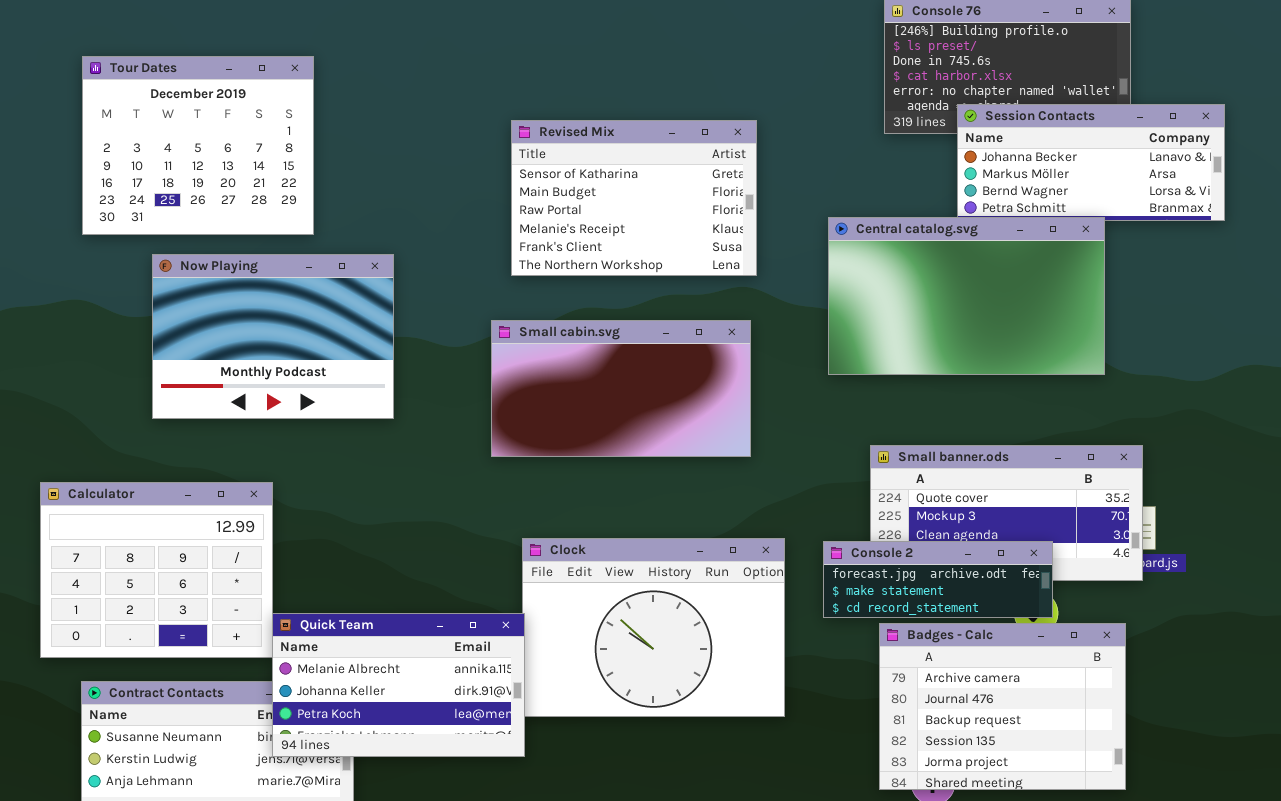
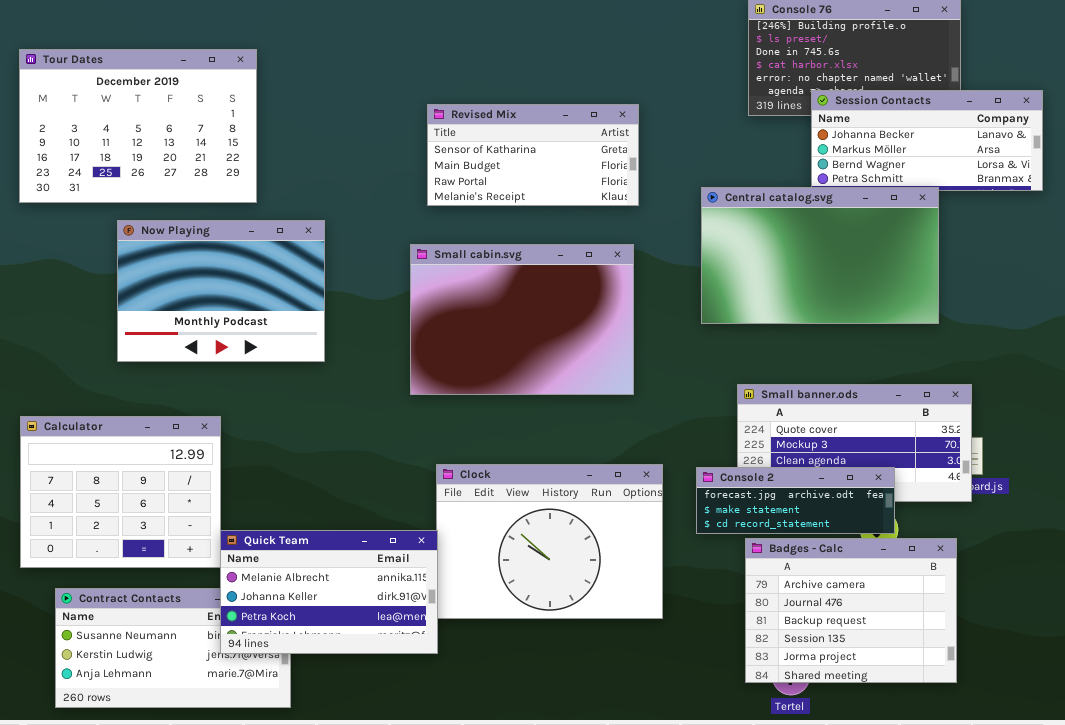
Tour Dates: [82,56,314,235] -> [19,49,257,203], resized
Revised Mix: [511,120,757,276] -> [427,104,639,206], resized
Small cabin.svg: [491,320,751,457] -> [410,244,634,395], resized

